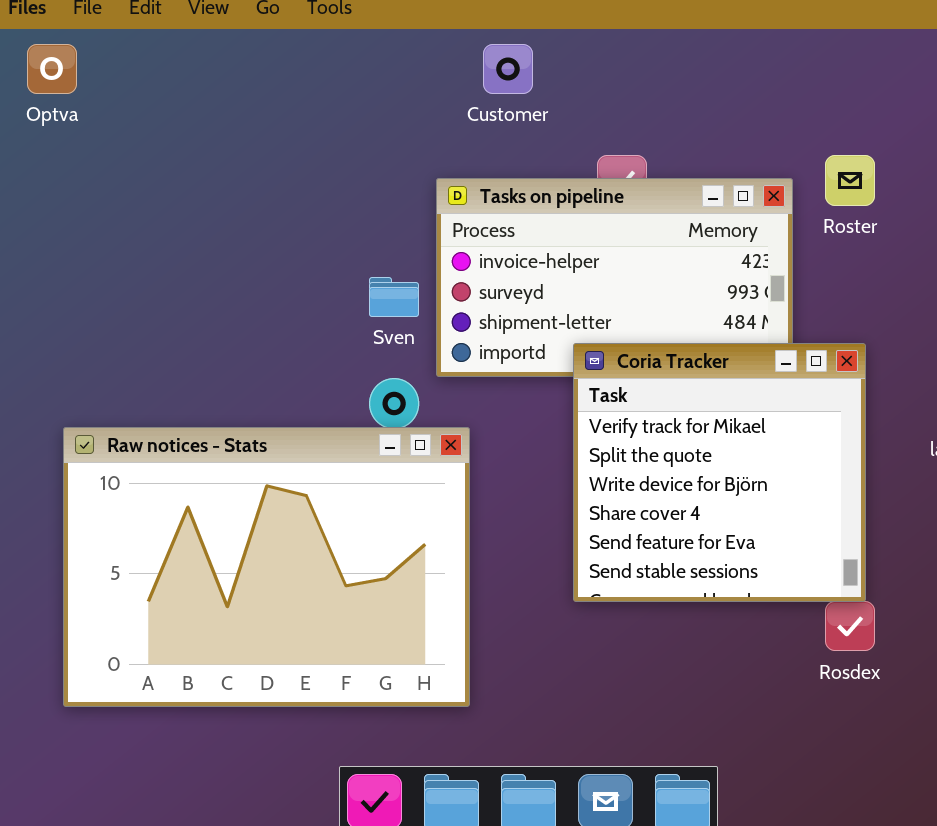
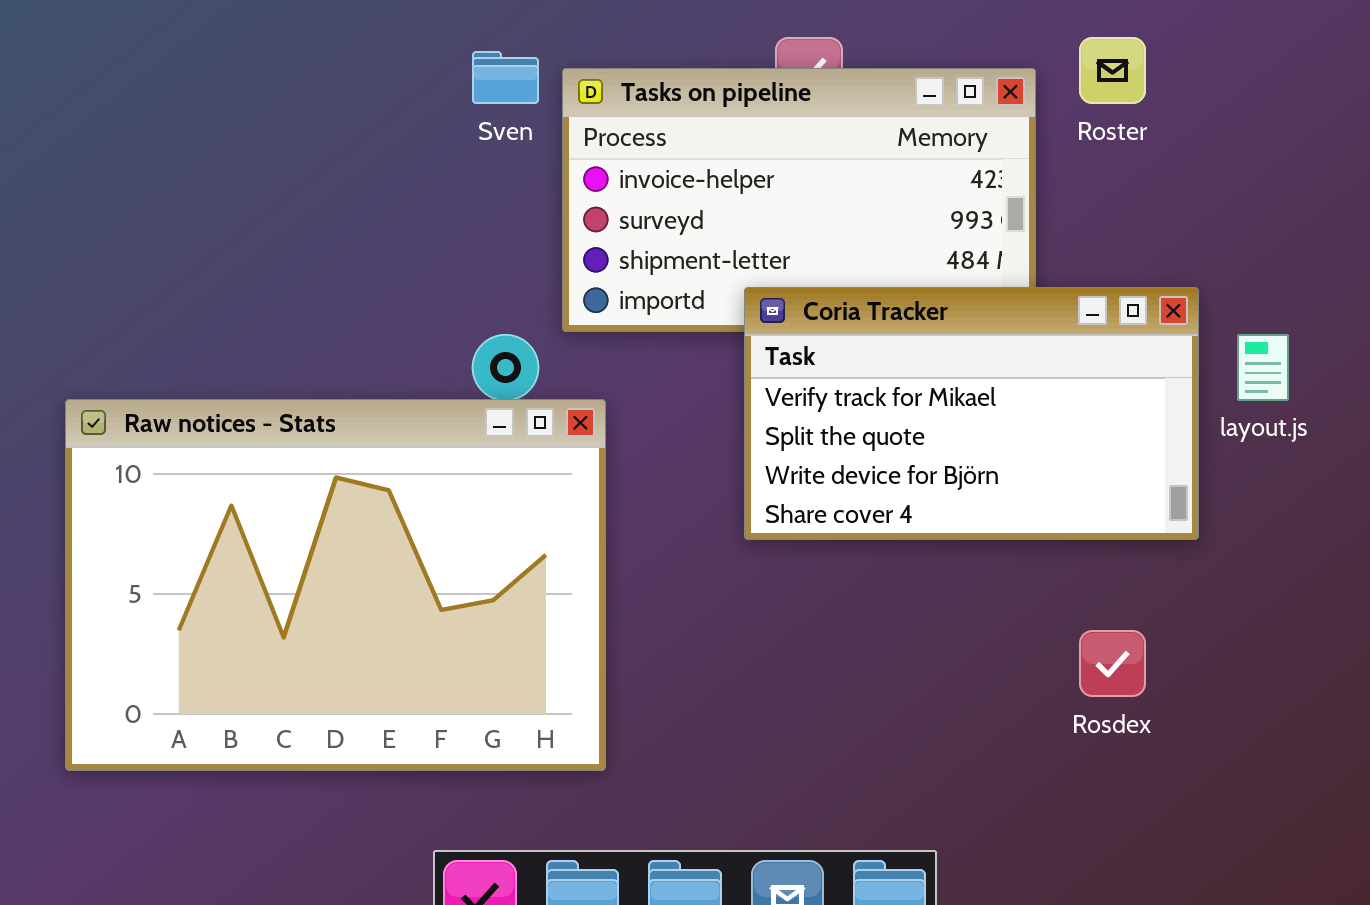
Sven: [369,277,419,317] -> [472,51,539,104], moved
Coria Tracker: [573,343,866,602] -> [744,287,1199,540], resized

